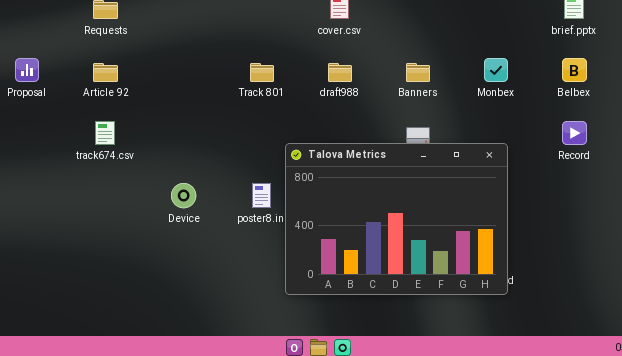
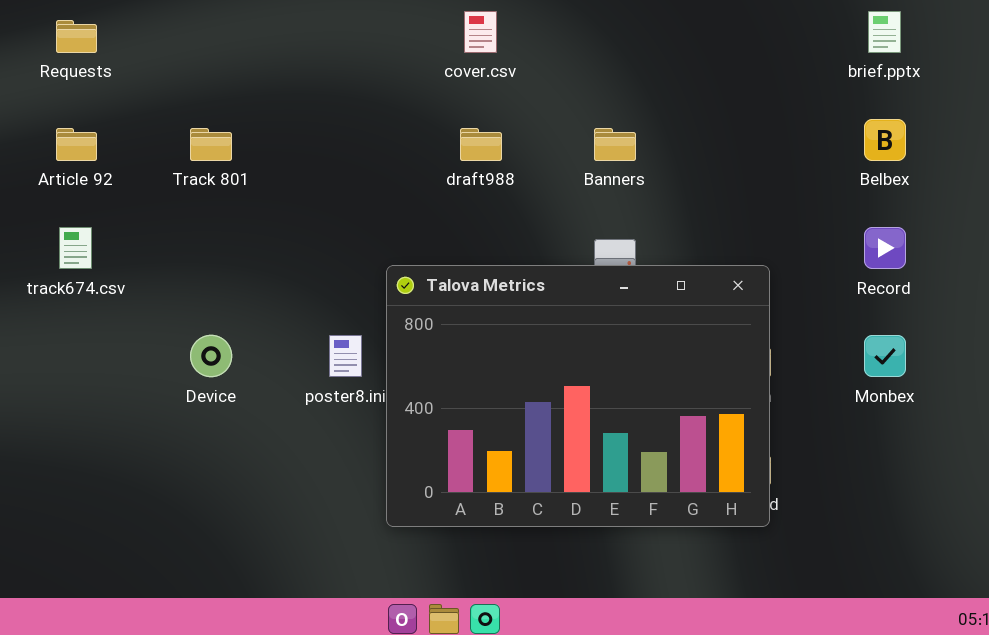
Monbex: [484,58,508,82] -> [864,335,906,377], moved
Track 801: [250,63,274,82] -> [190,128,232,161], moved

